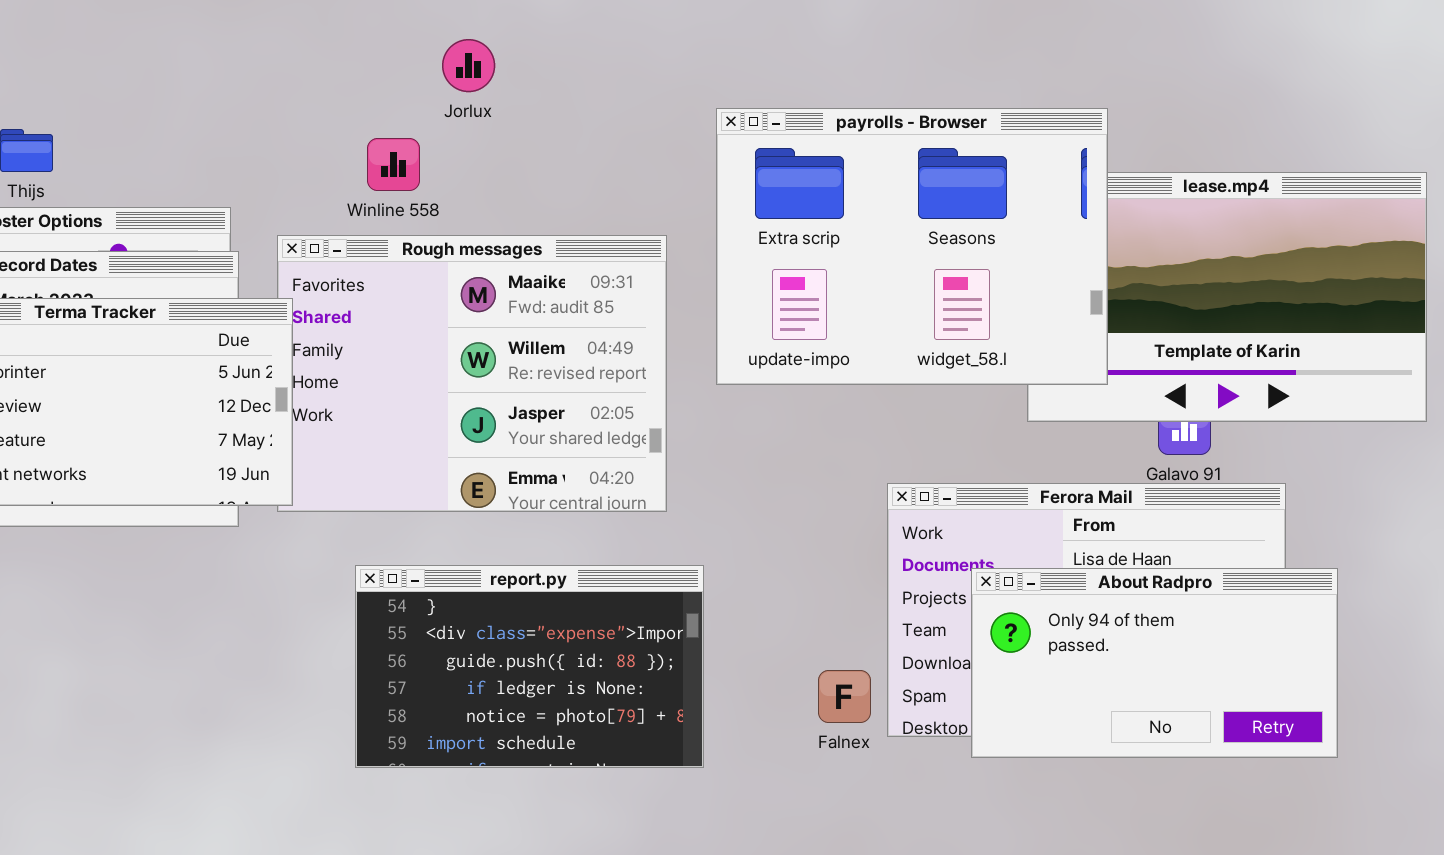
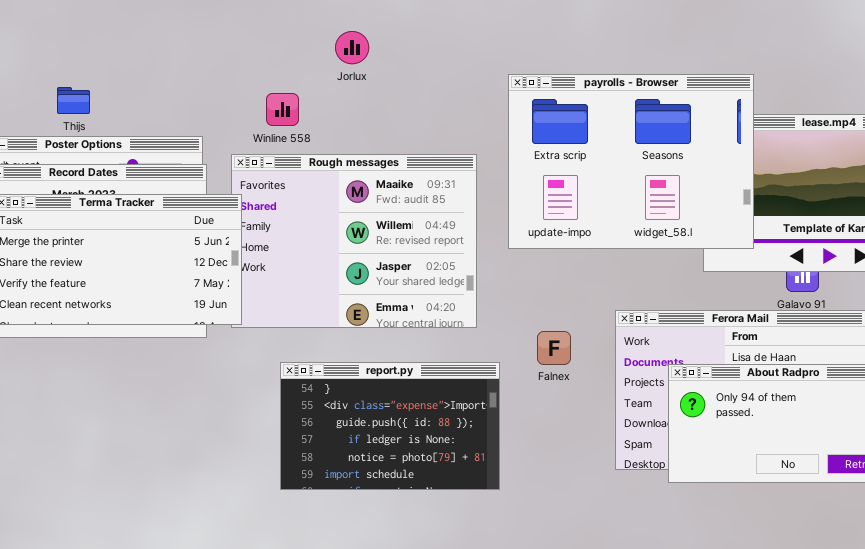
Winline 558: [367,138,420,191] -> [266,93,299,126], moved
Falnex: [818,670,871,723] -> [537,331,571,365], moved

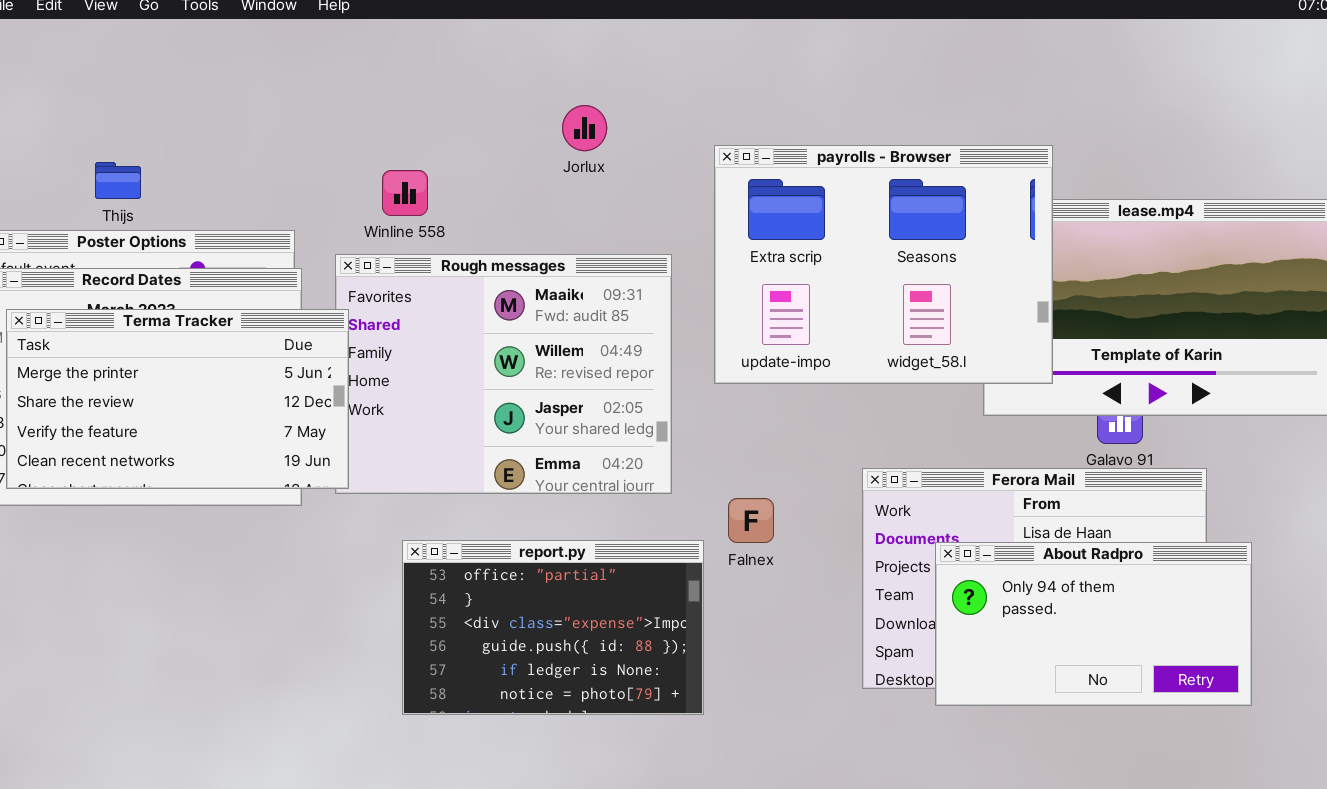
Jorlux: [335,31,369,64] -> [562,105,607,151], moved
Falnex: [537,331,571,365] -> [728,498,774,543], moved
report.py: [280,362,500,490] -> [402,540,704,715], scrolled up 1 row

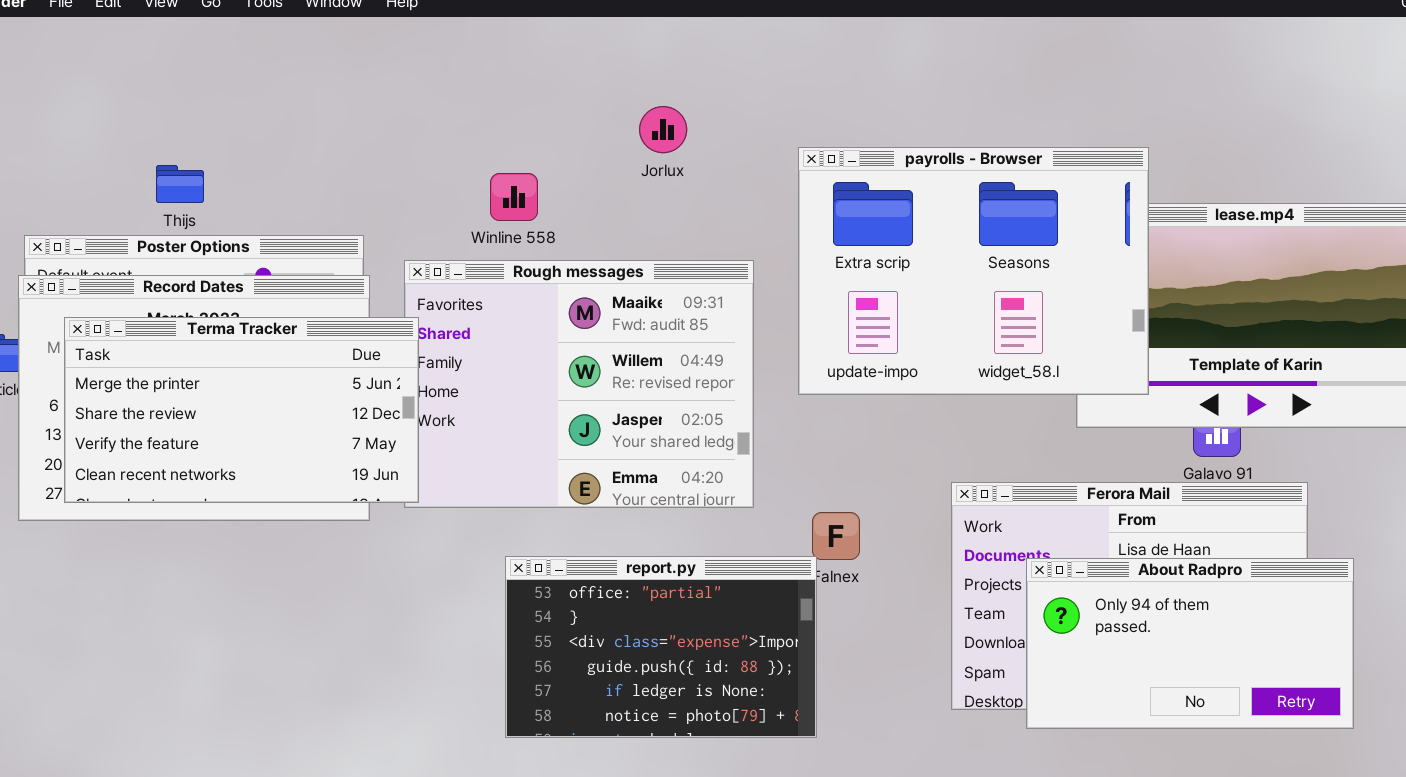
Winline 558: [382,170,428,216] -> [490,173,538,221], moved
report.py: [402,540,704,715] -> [505,556,817,738], moved

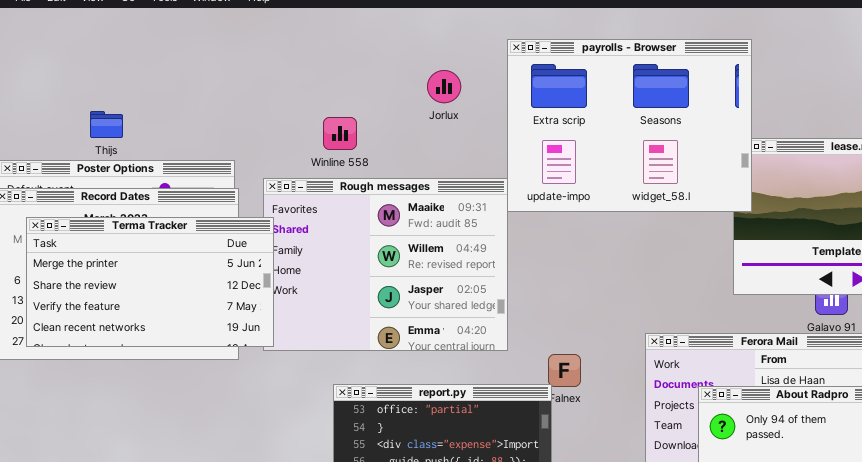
payrolls - Browser: [798,147,1149,395] -> [507,39,752,212], moved

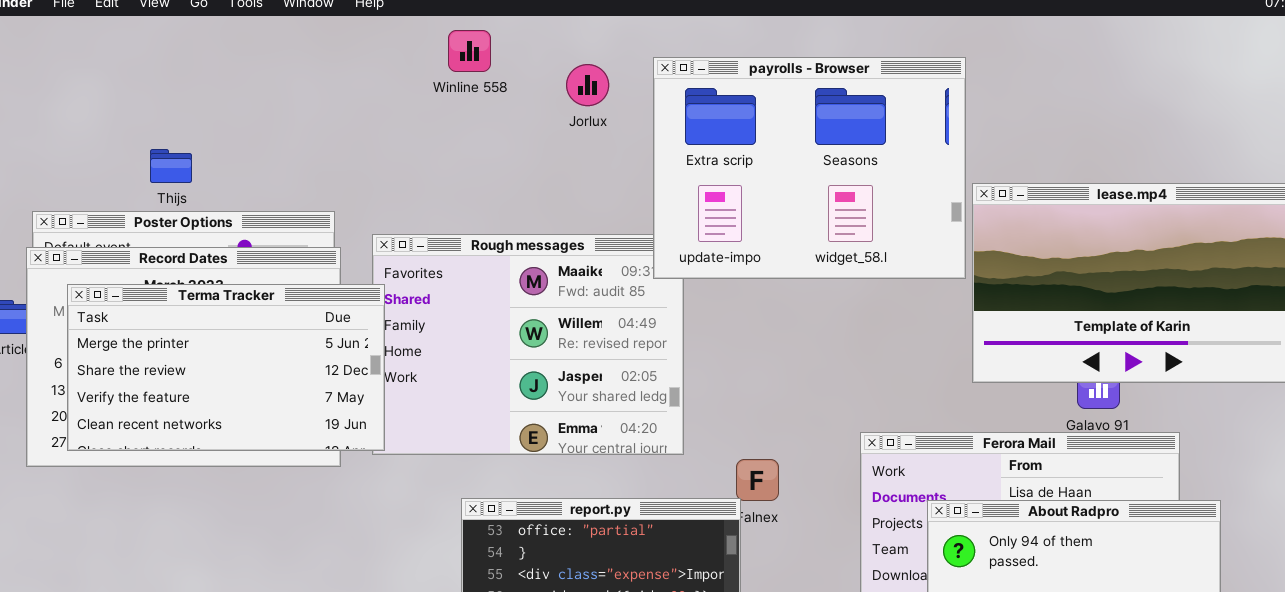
payrolls - Browser: [507,39,752,212] -> [653,57,966,279], moved
Jorlux: [427,70,461,103] -> [566,64,609,106], moved
Winline 558: [323,117,357,150] -> [448,30,491,72], moved

